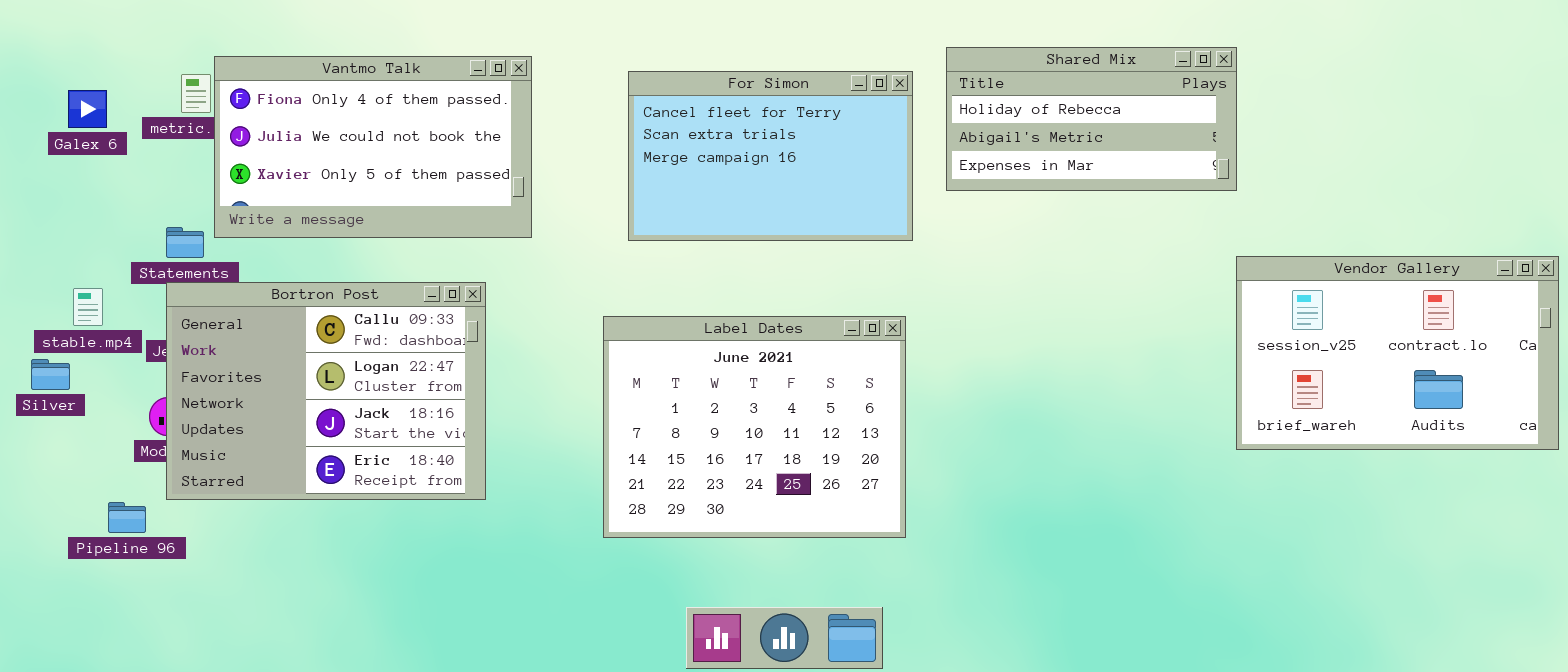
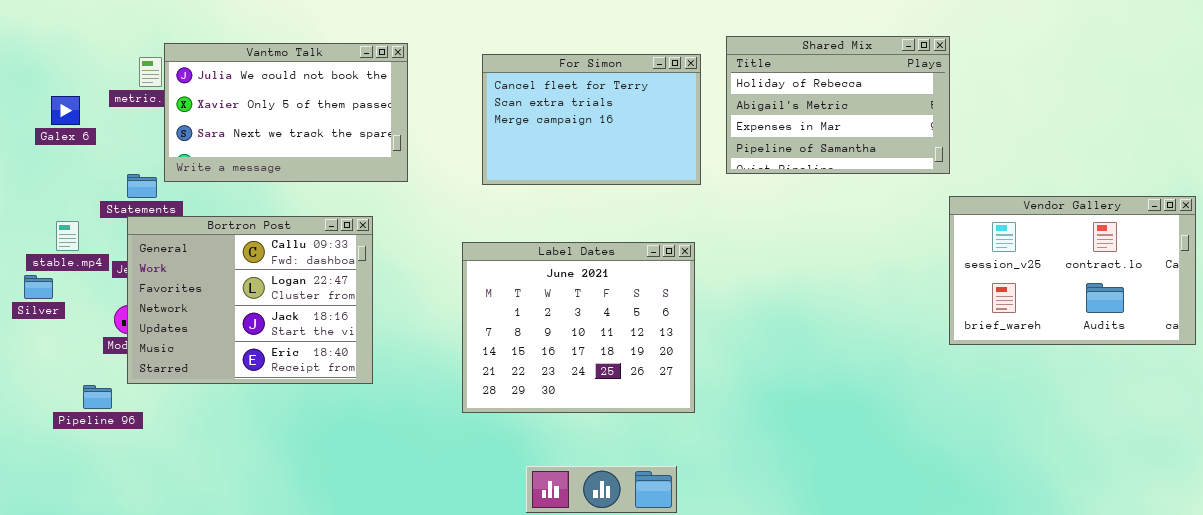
Shared Mix: [946,47,1237,191] -> [726,36,950,174], resized
Vantmo Talk: [214,56,532,238] -> [164,43,408,182], scrolled down 1 row
Galex 6: [68,90,107,128] -> [51,96,80,125], moved

